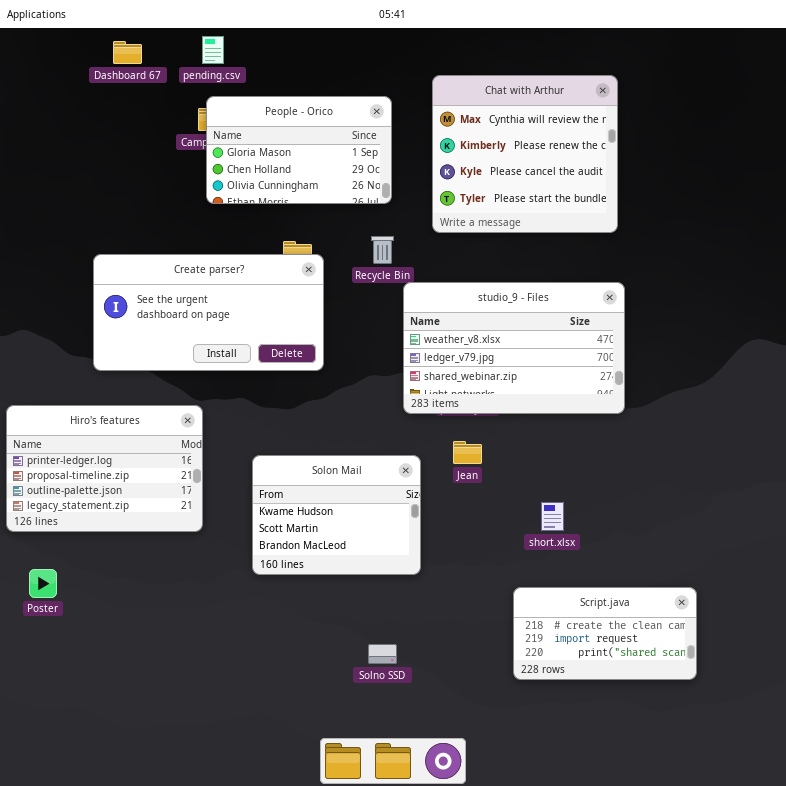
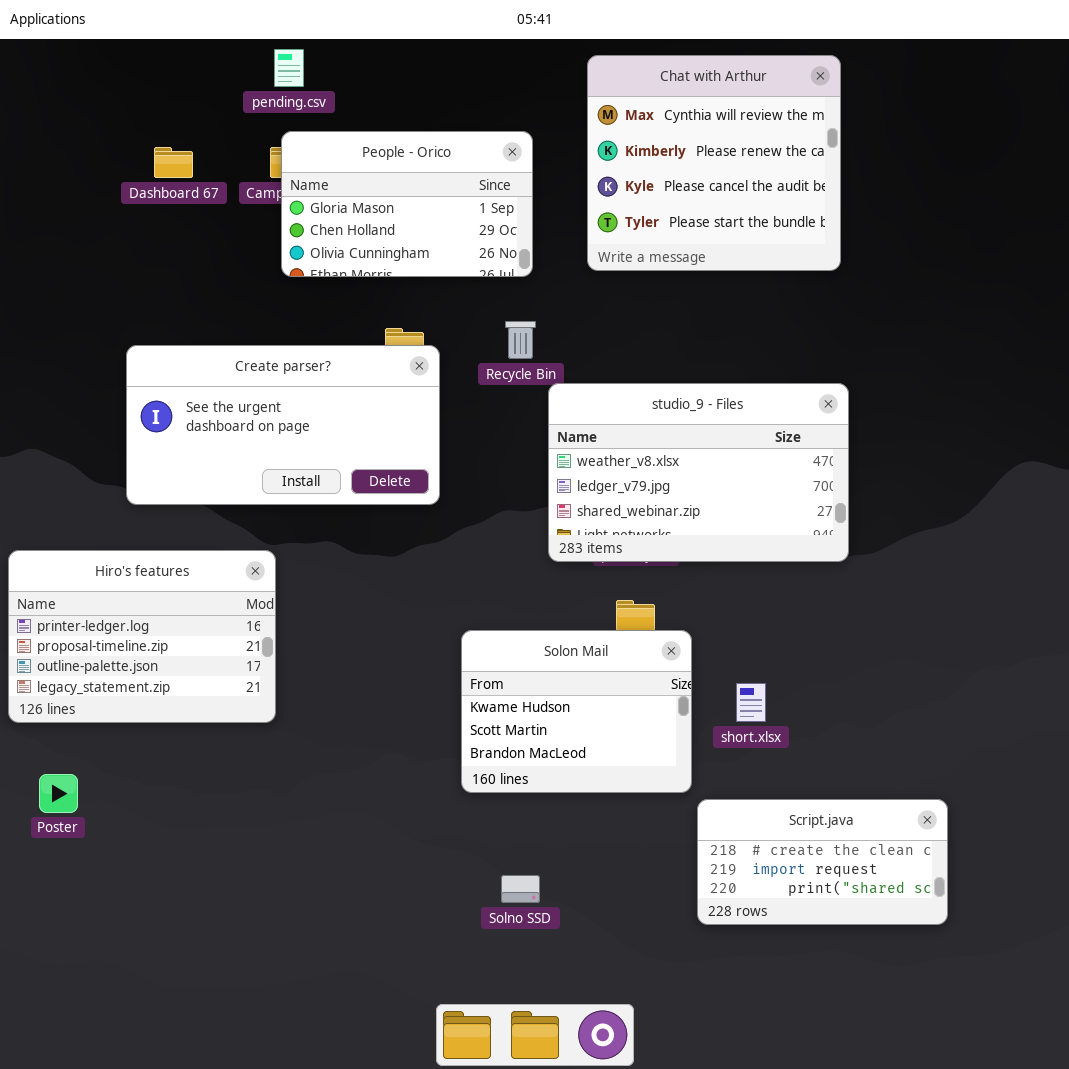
Dashboard 67: [113,41,142,64] -> [154,147,193,178], moved
Chat with Arthur: [432,75,618,233] -> [587,55,841,271], moved
Solon Mail: [252,455,421,575] -> [461,630,692,793], moved

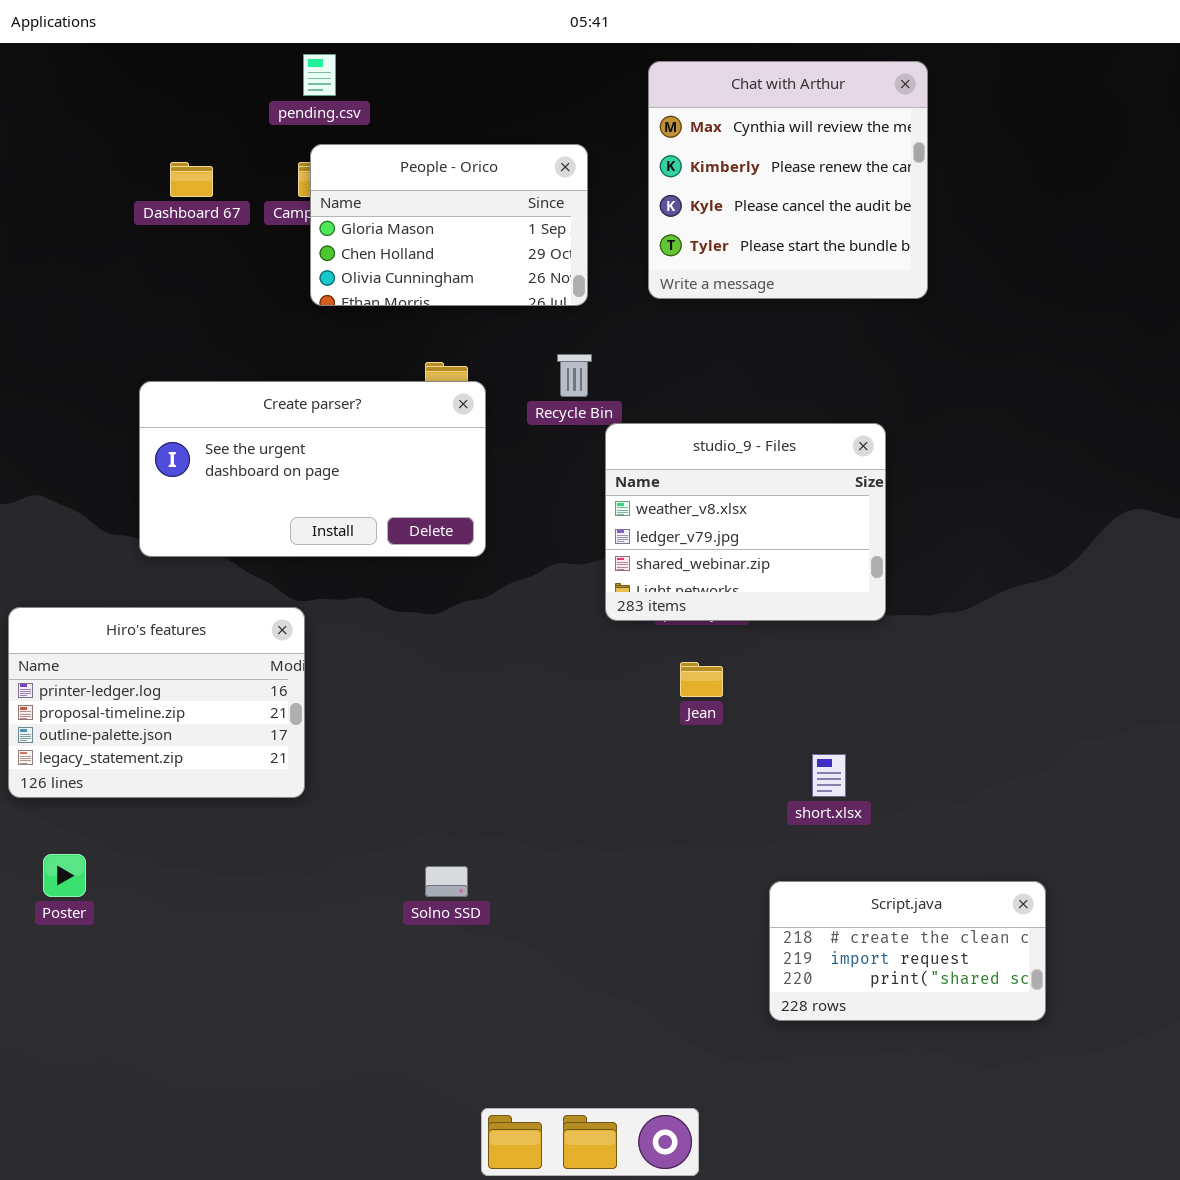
studio_9 - Files: [548,383,849,562] -> [605,423,886,621], resized
Solon Mail: [461,630,692,793] -> none, closed
Solno SSD: [501,875,540,903] -> [425,866,468,897], moved

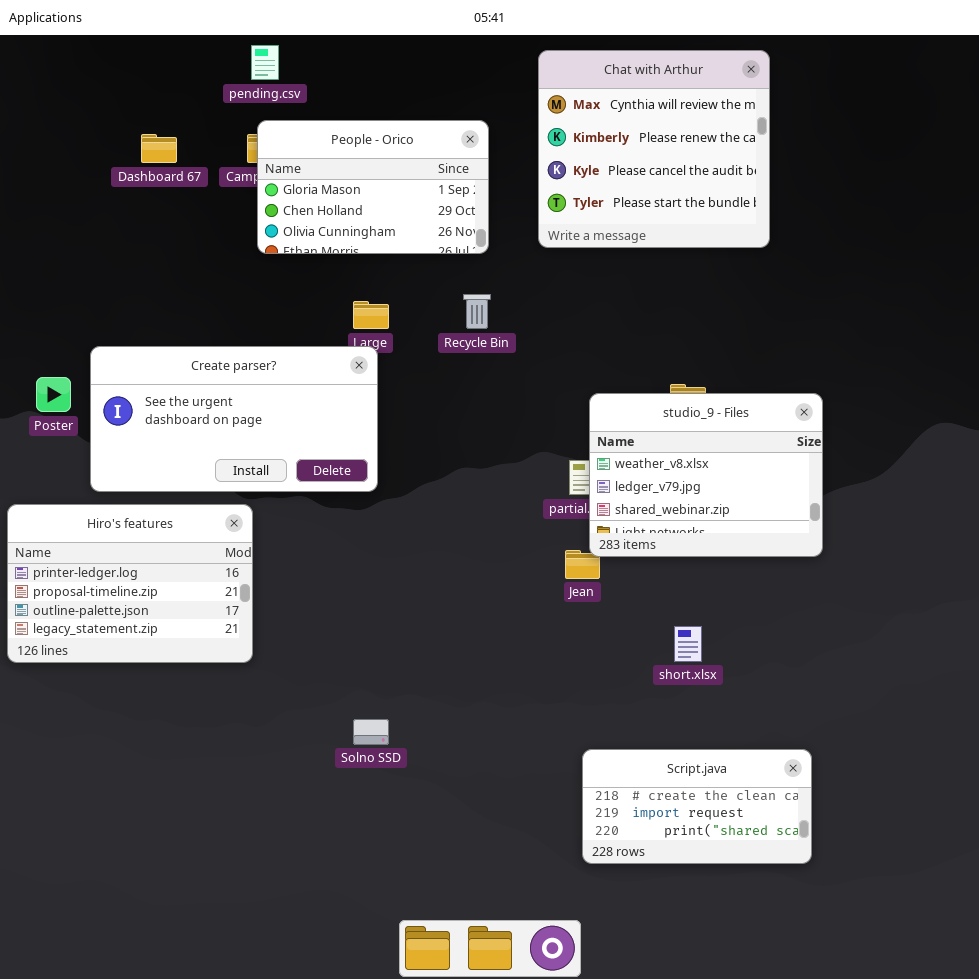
Create parser?: [139,381,486,557] -> [90,346,378,492], moved
studio_9 - Files: [605,423,886,621] -> [589,393,823,557], moved
Poster: [43,854,86,897] -> [36,377,71,412], moved
Script.java: [769,881,1046,1021] -> [582,749,812,864], moved

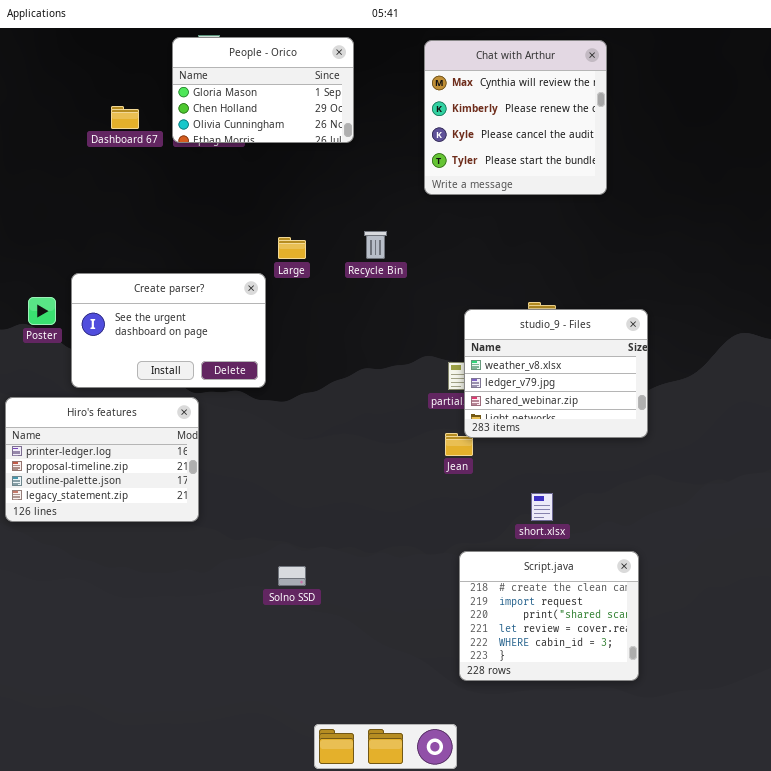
People - Orico: [257,120,489,254] -> [172,37,354,143], moved
Create parser?: [90,346,378,492] -> [71,273,266,388], resized
Script.java: [582,749,812,864] -> [459,551,639,681], resized

